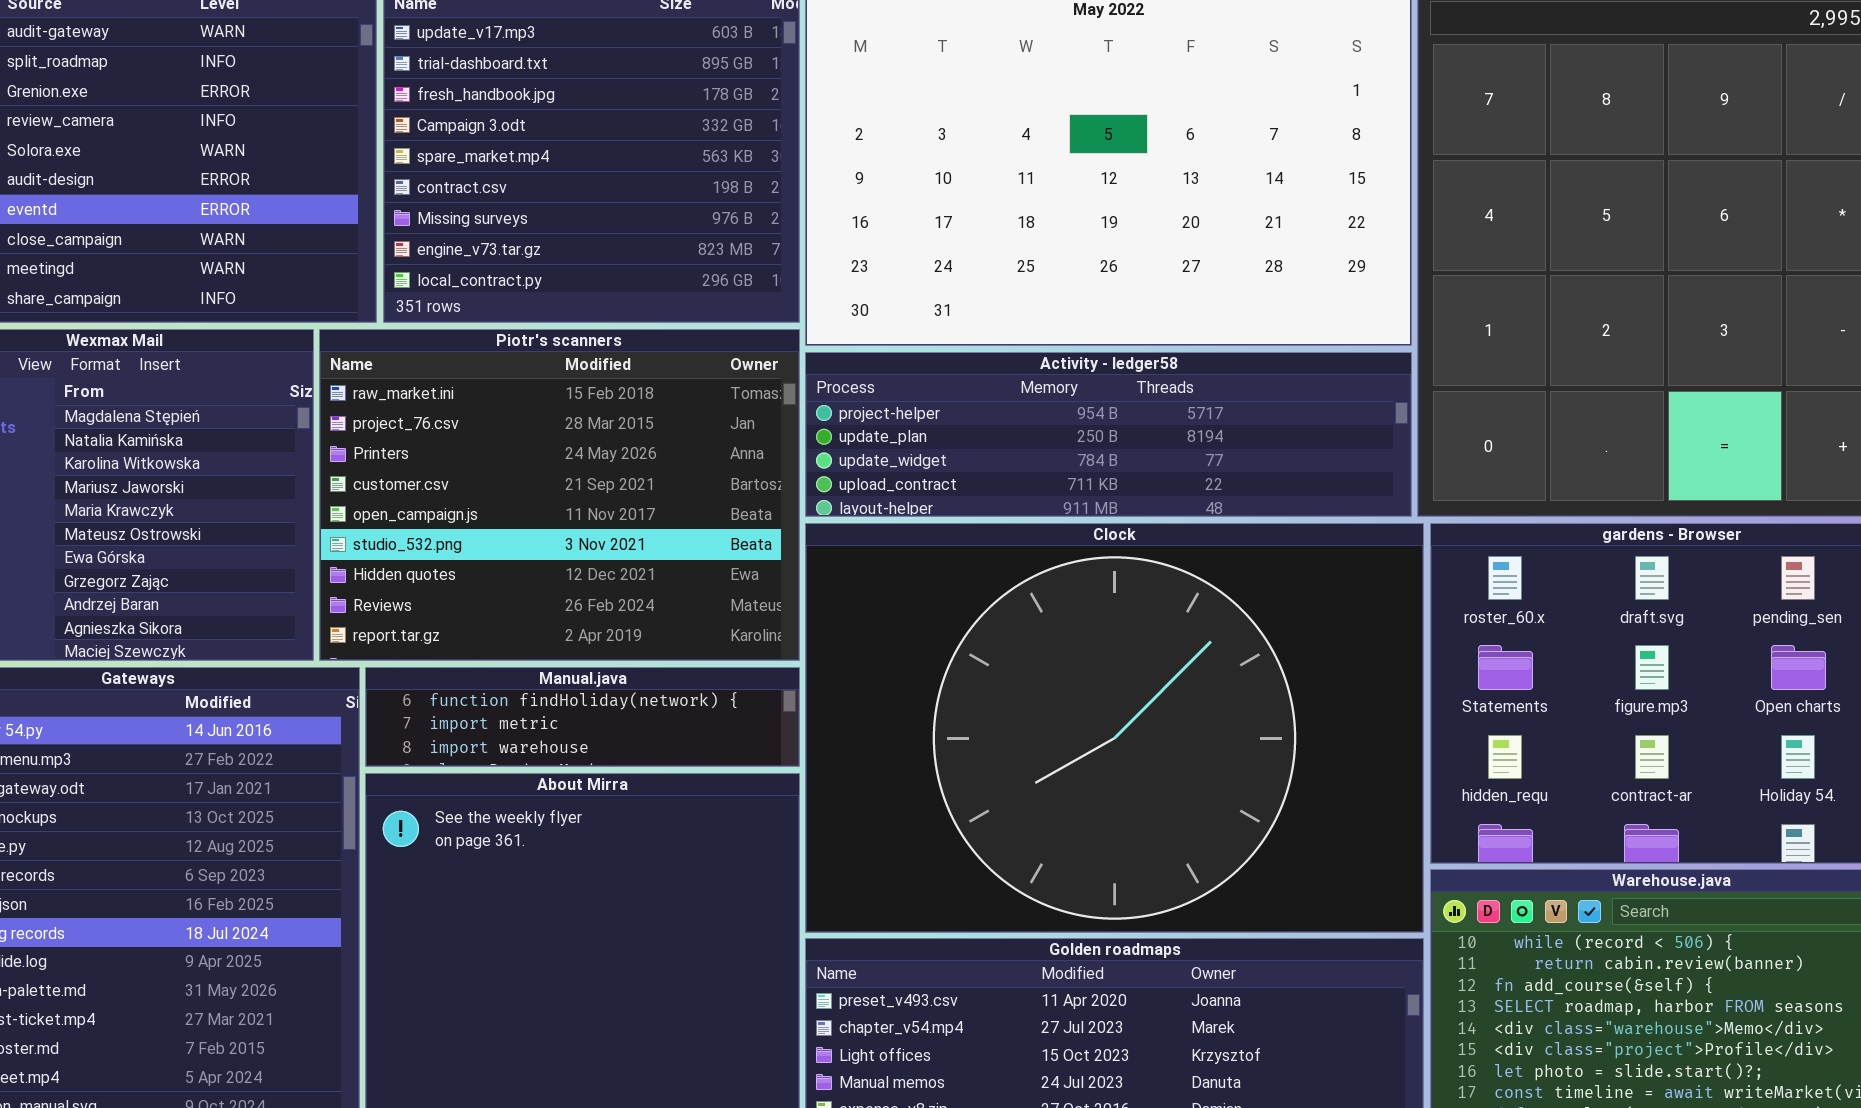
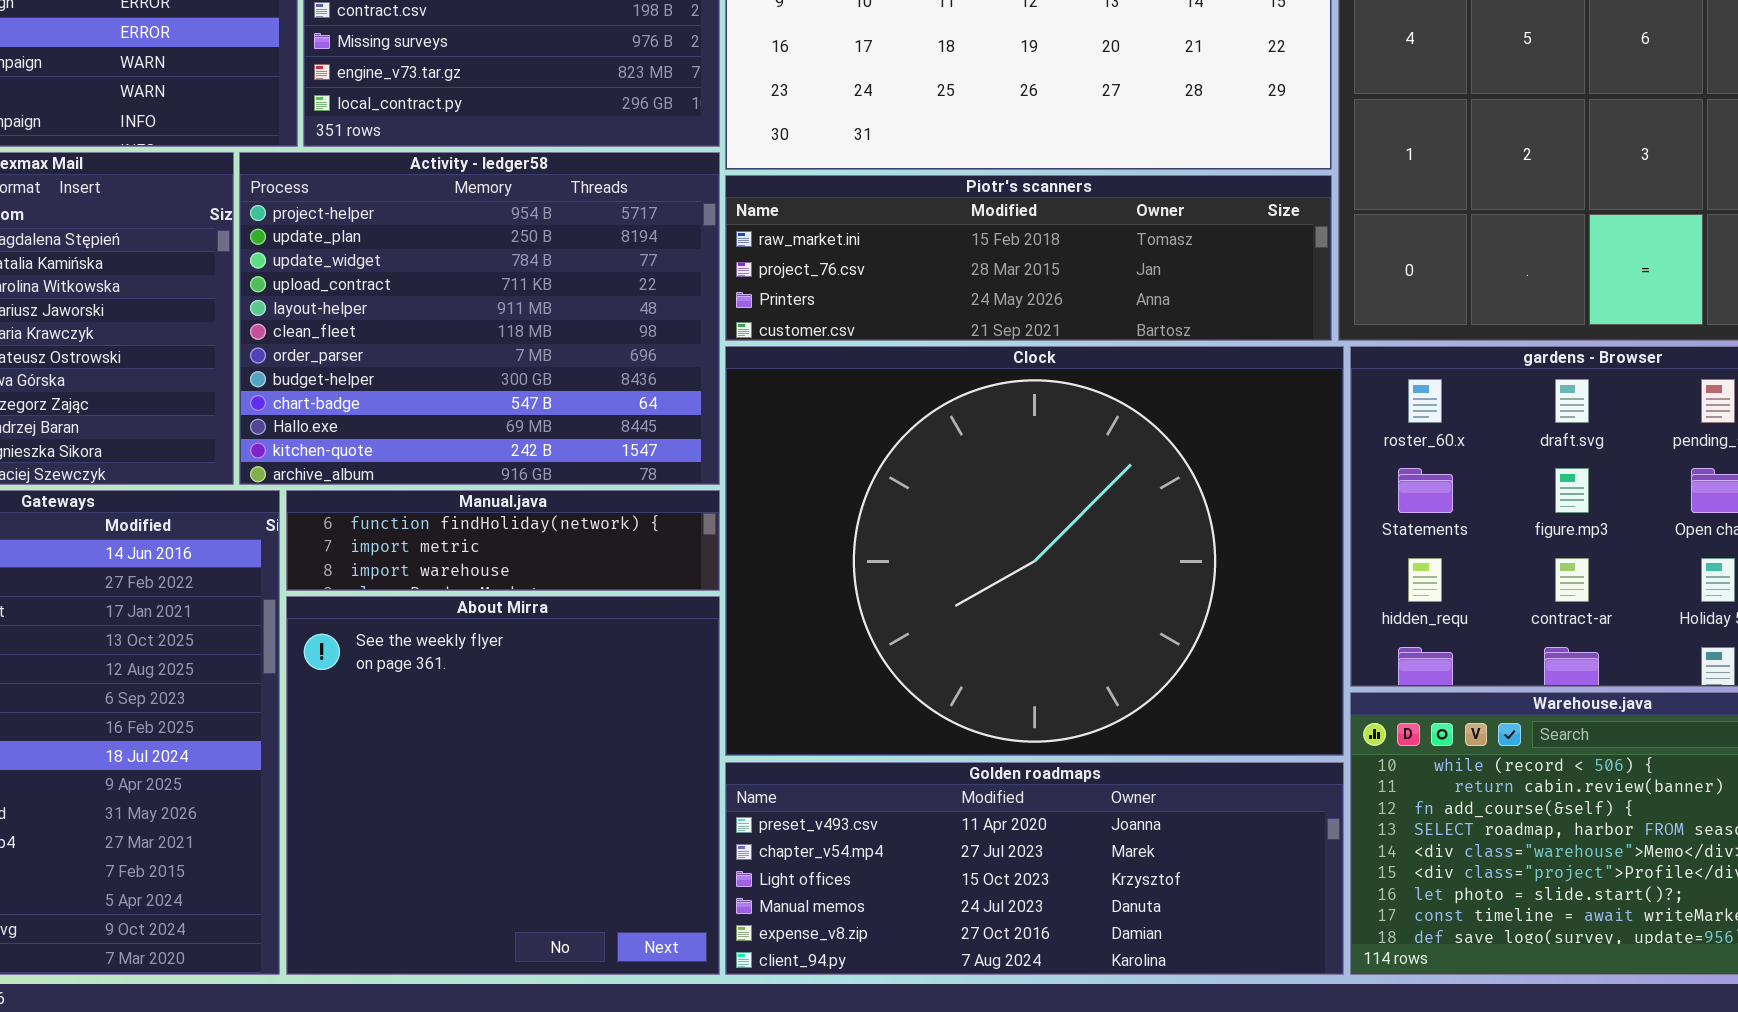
Piotr's scanners: [319,329,800,661] -> [725,175,1332,341], moved, resized
Activity - ledger58: [805,352,1412,517] -> [239,152,720,485], moved, resized

